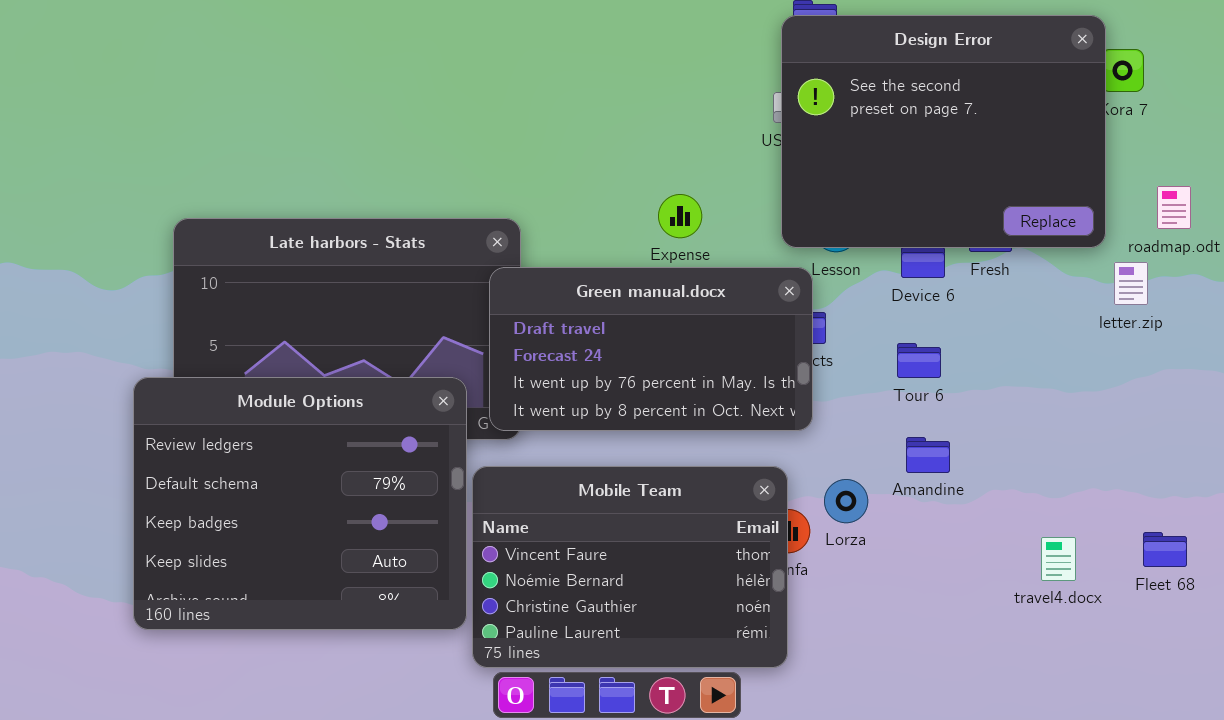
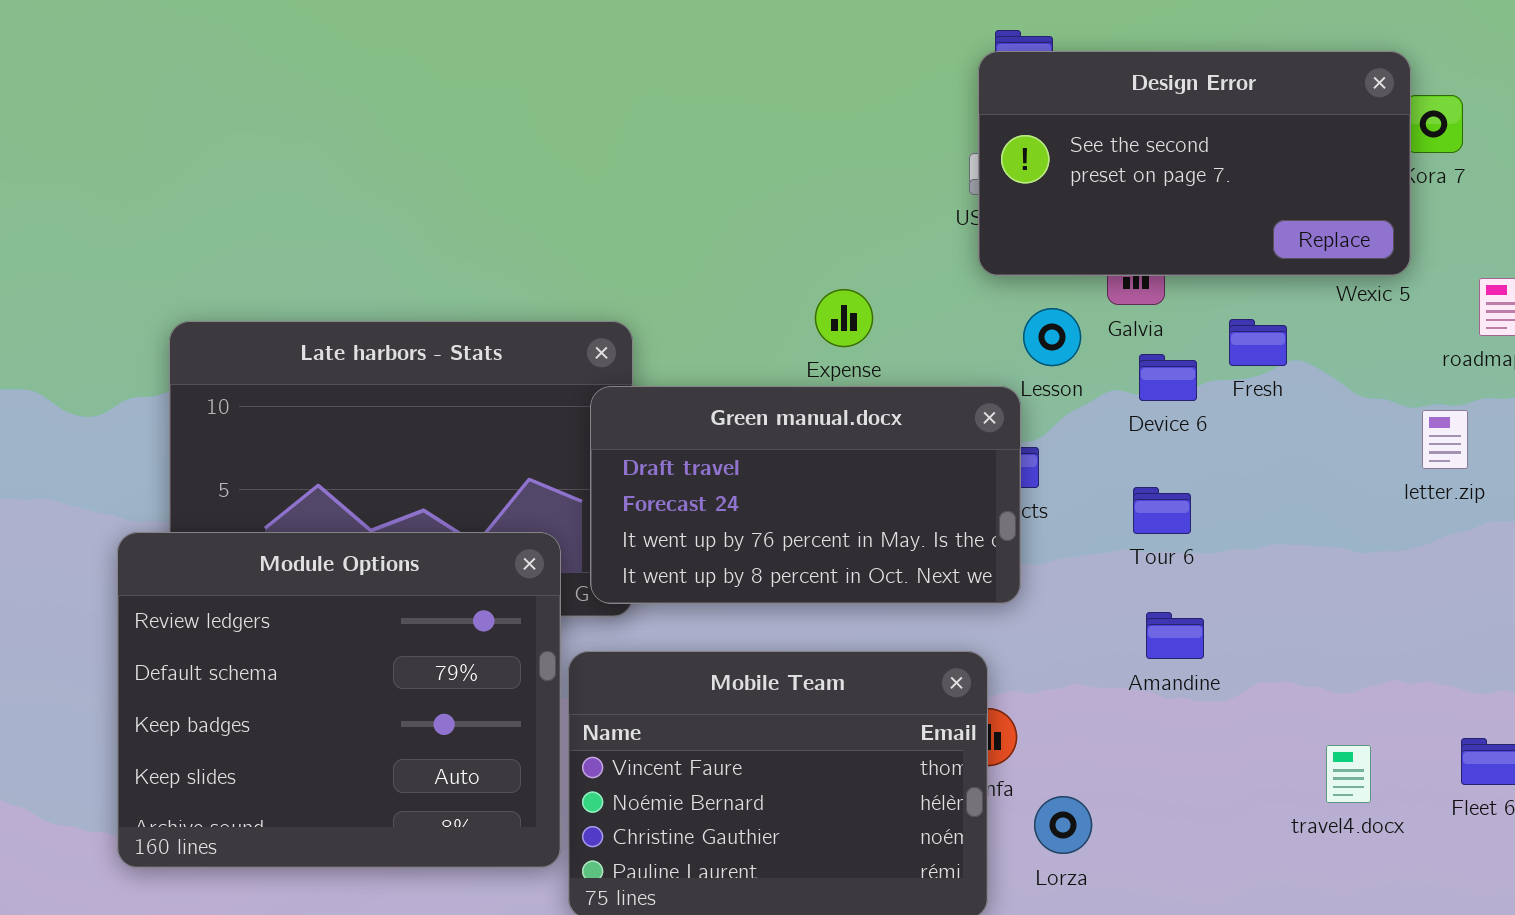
Design Error: [781,15,1106,248] -> [978,51,1411,276], resized
letter.zip: [1114,262,1148,305] -> [1422,410,1468,469], moved
Lorza: [824,479,868,523] -> [1034,796,1092,854], moved

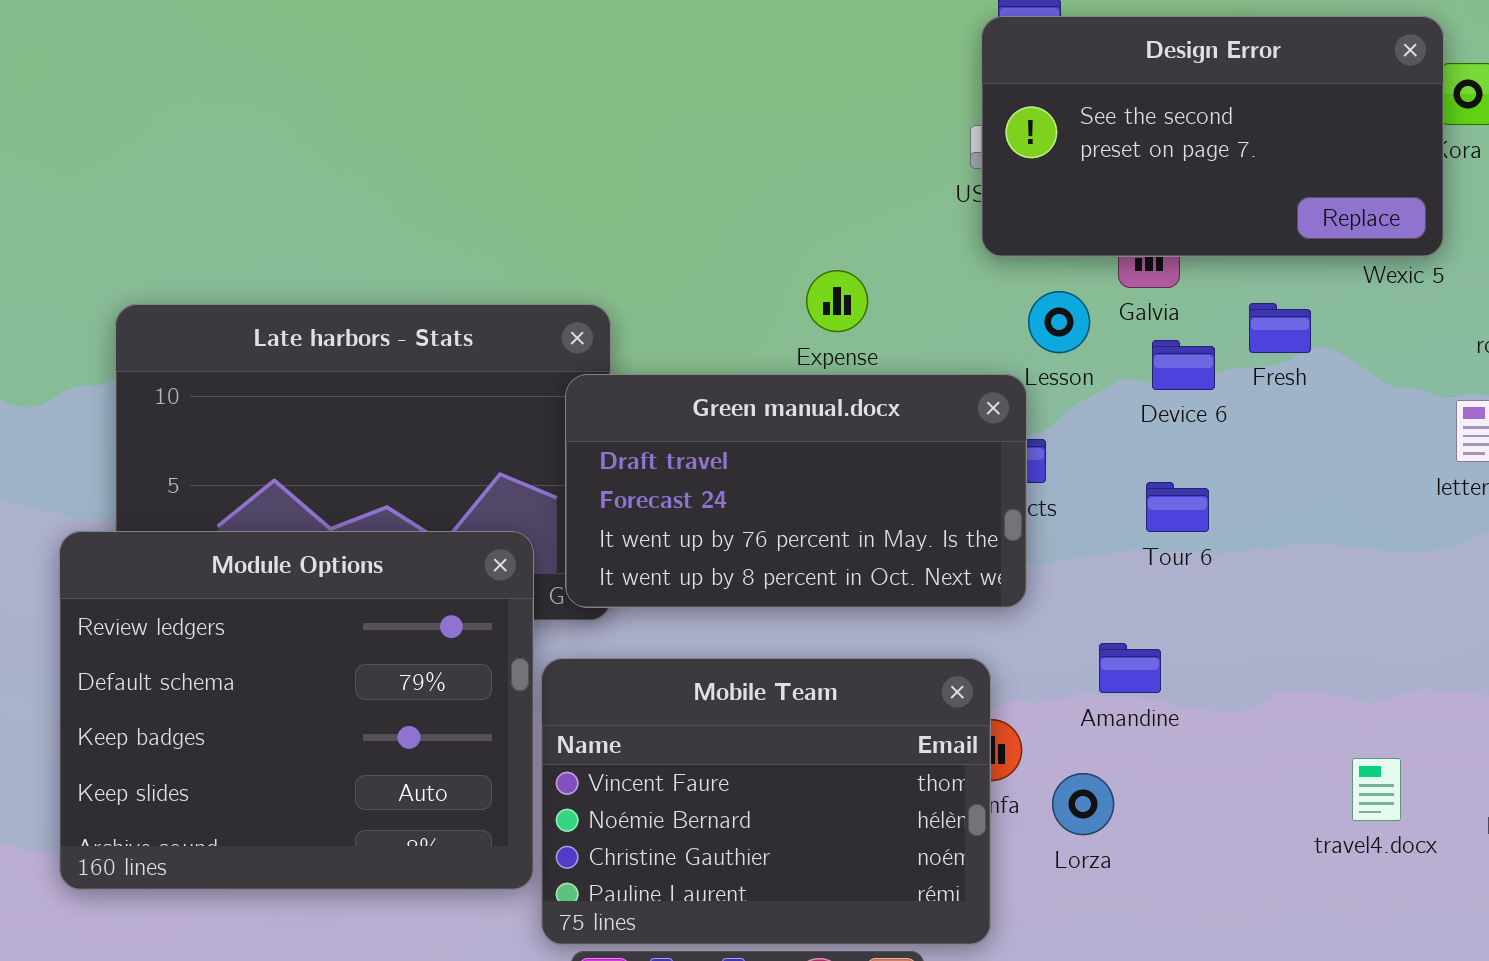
Amandine: [1146,612,1204,659] -> [1099,643,1161,693], moved
Lorza: [1034,796,1092,854] -> [1052,773,1114,835], moved

